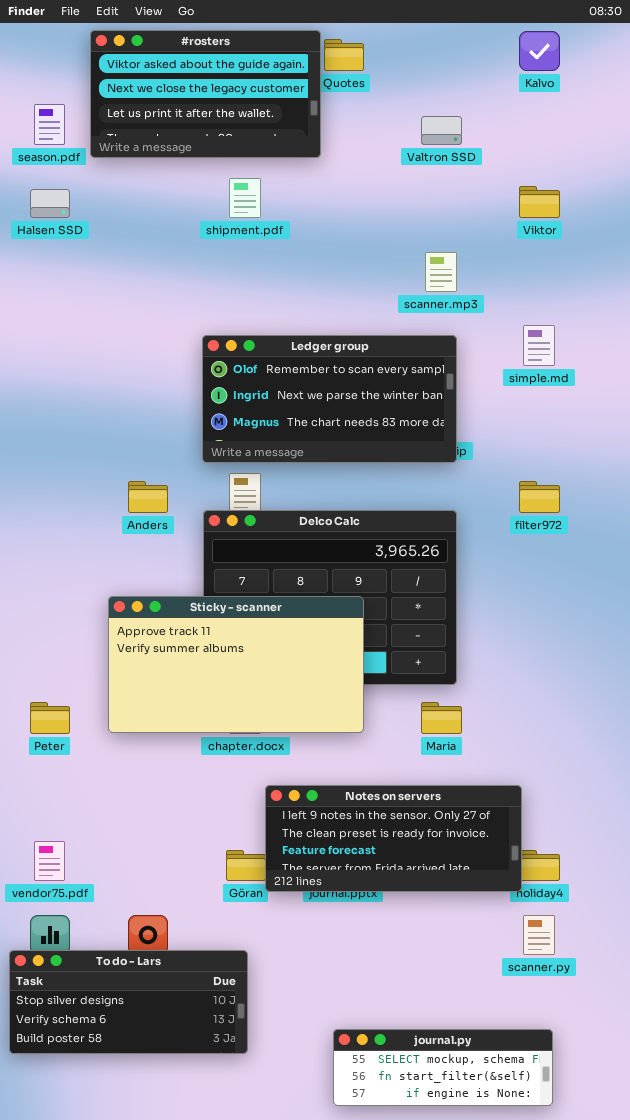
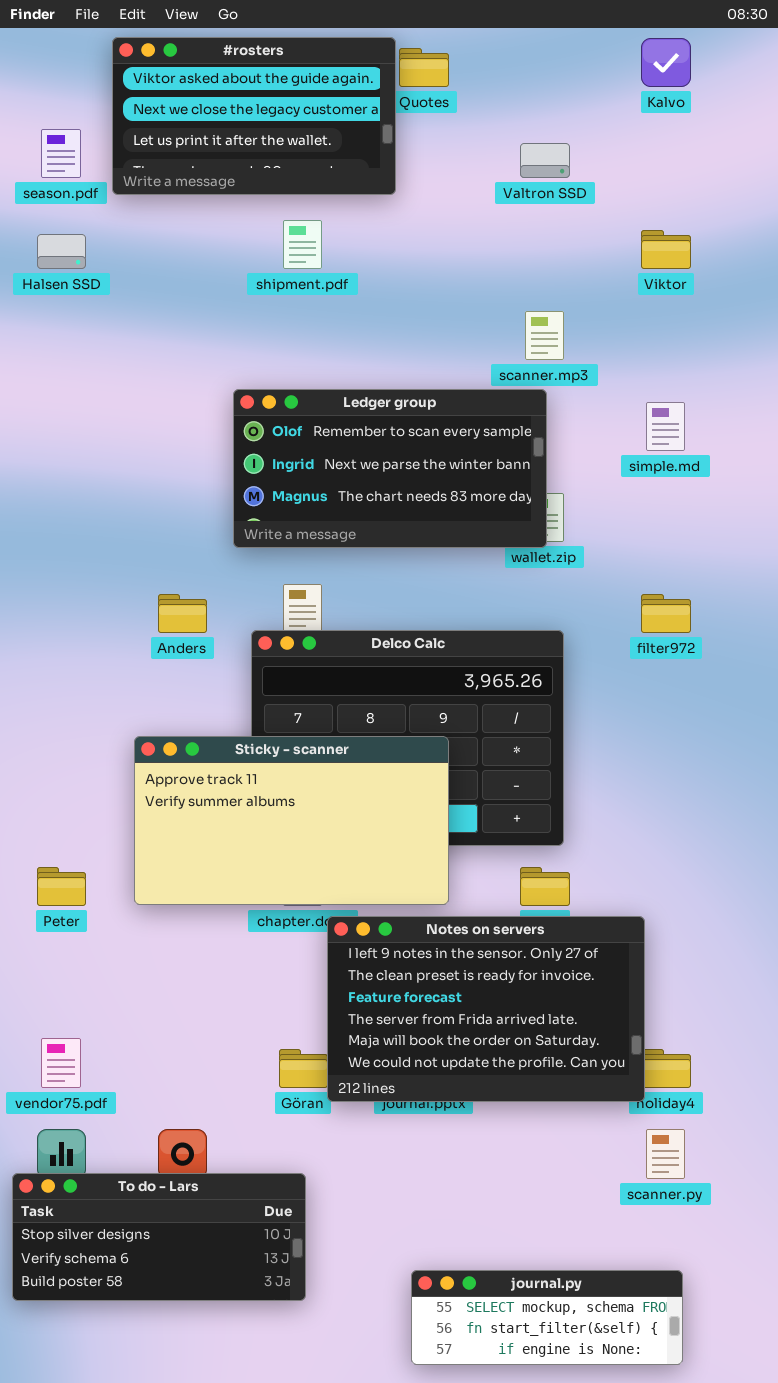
Ledger group: [202,335,457,463] -> [233,389,547,548], moved
Notes on servers: [265,785,522,892] -> [327,916,645,1102], resized

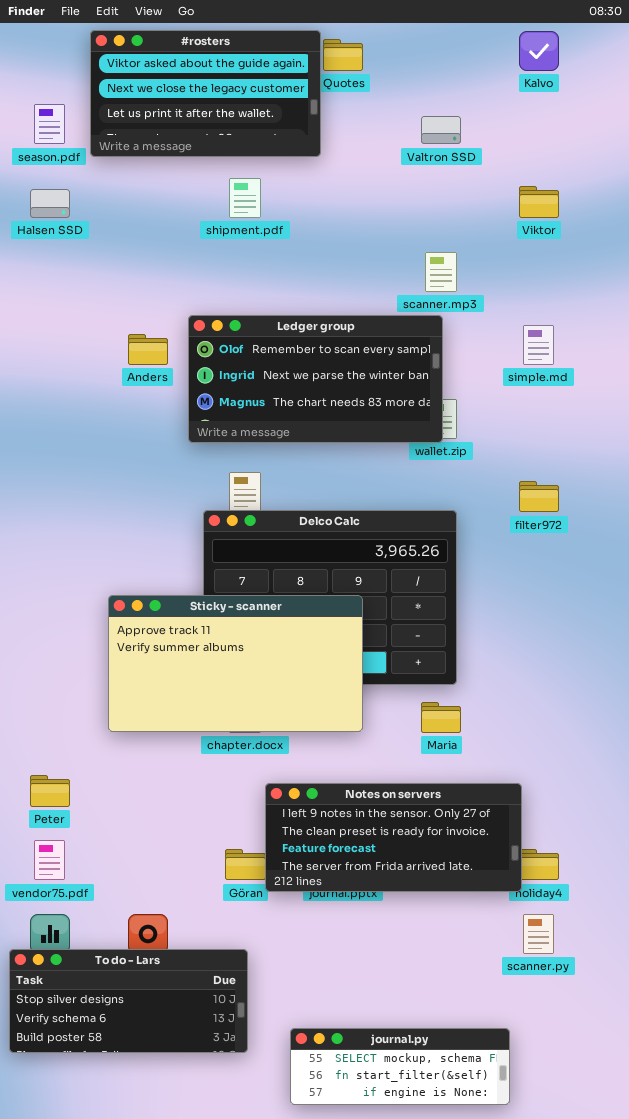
Anders: [158,594,207,633] -> [128,334,168,365], moved
Peter: [37,867,86,906] -> [30,775,70,807], moved
Notes on servers: [327,916,645,1102] -> [265,783,522,892], resized
journal.py: [411,1270,683,1365] -> [290,1028,510,1105], moved

